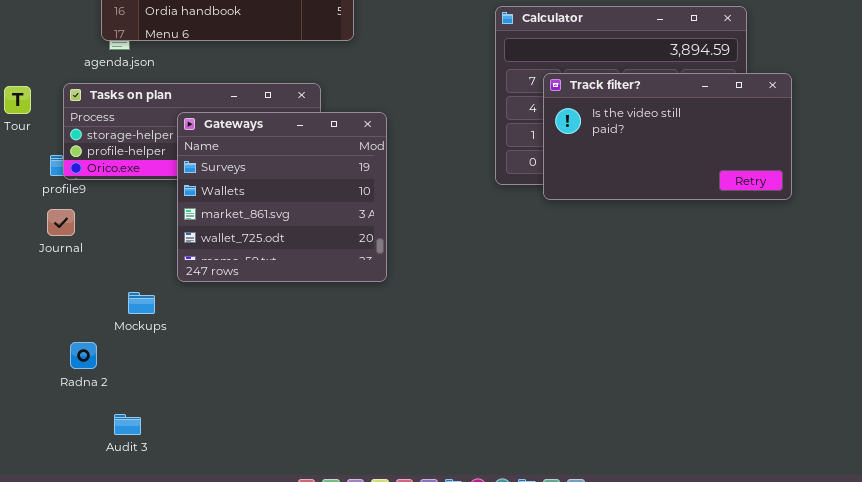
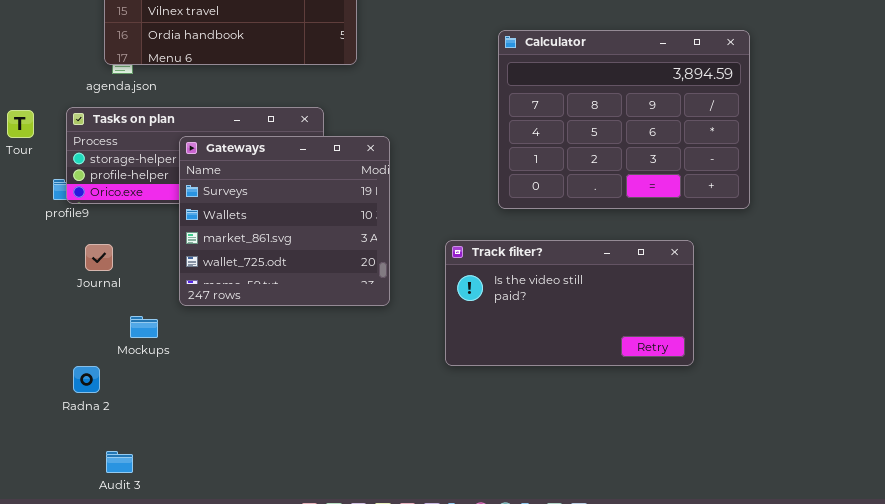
Track filter?: [543,73,792,200] -> [445,240,694,366], moved
Journal: [47,209,75,236] -> [85,244,113,271], moved
Audit 3: [114,414,141,435] -> [106,451,133,473], moved

